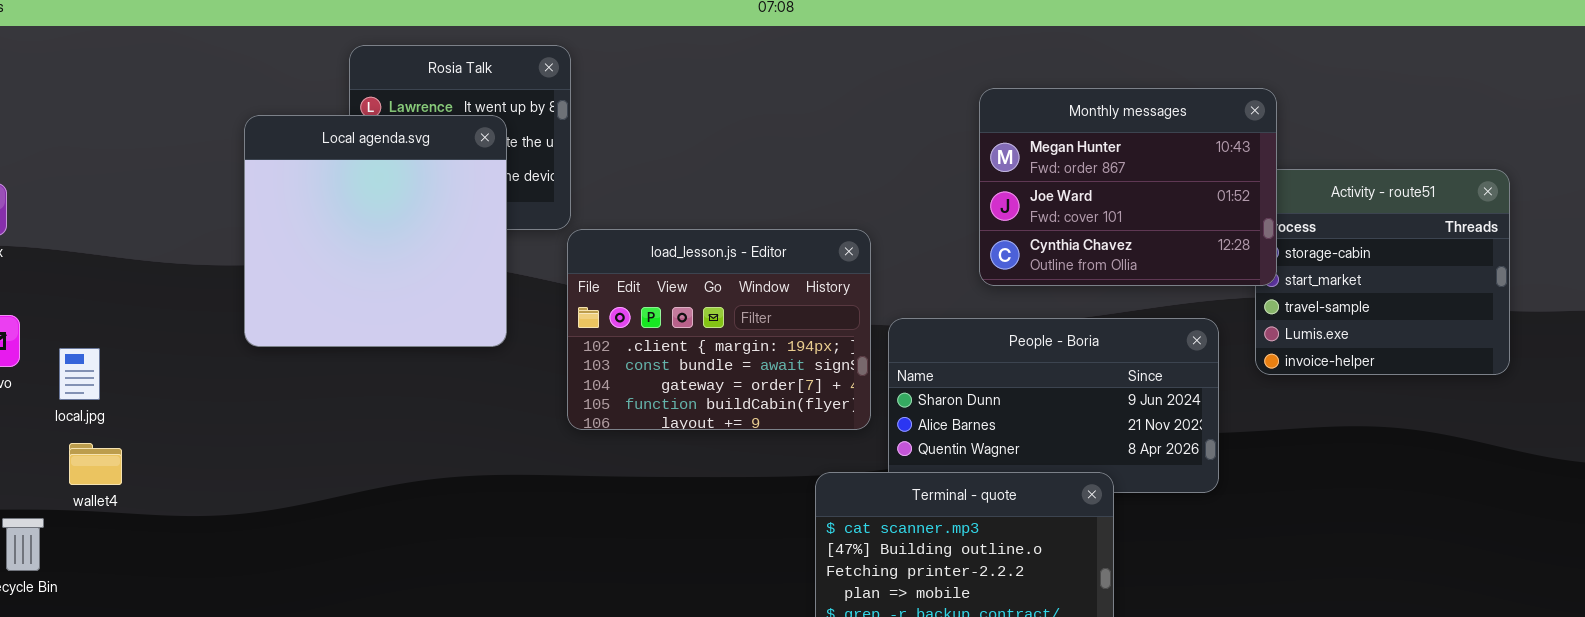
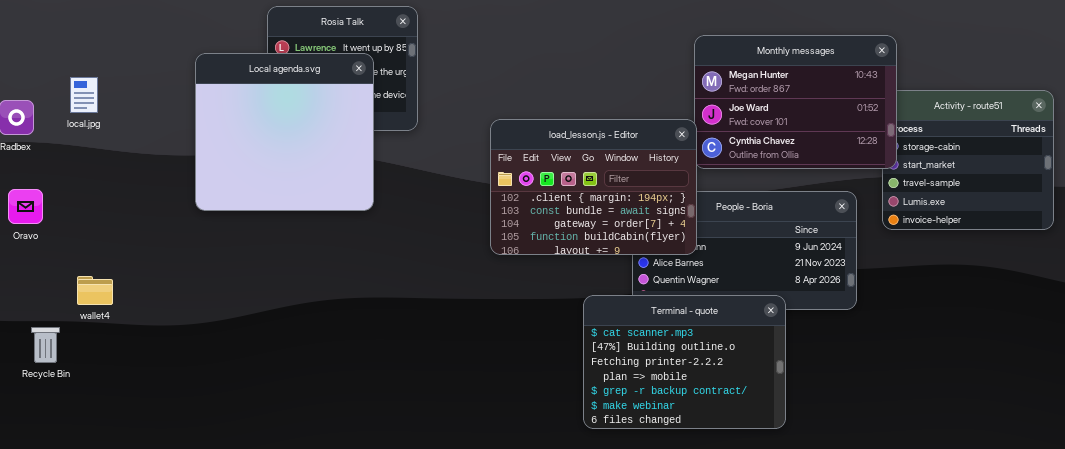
load_lesson.js - Editor: [567,229,871,430] -> [490,119,697,255], moved
local.jpg: [59,348,100,400] -> [70,77,98,113], moved

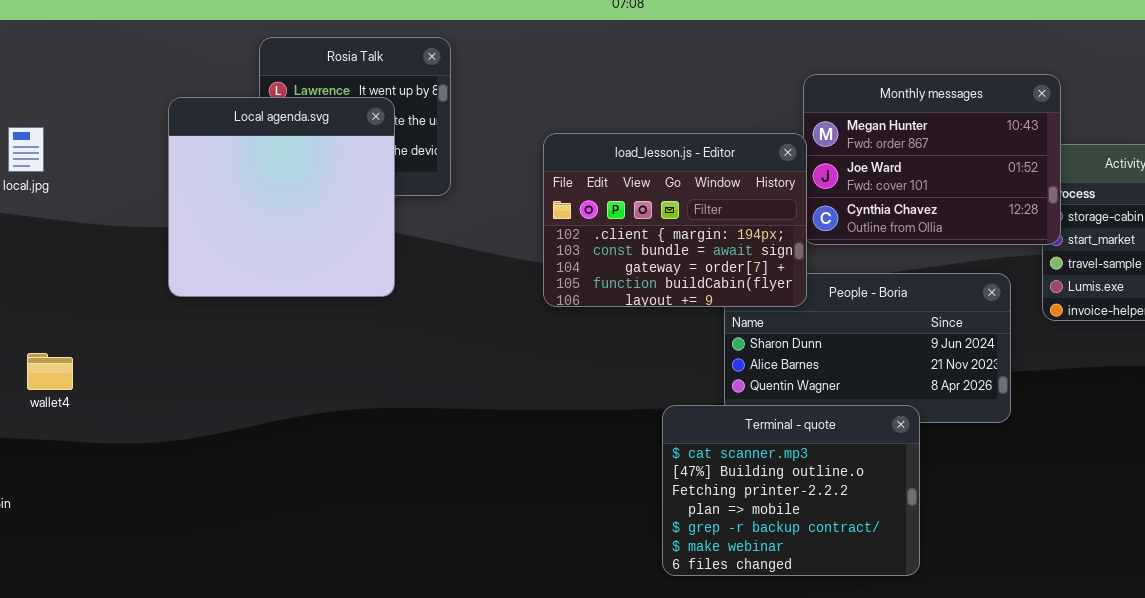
load_lesson.js - Editor: [490,119,697,255] -> [543,133,807,307], moved
wallet4: [77,276,113,305] -> [27,353,73,390], moved

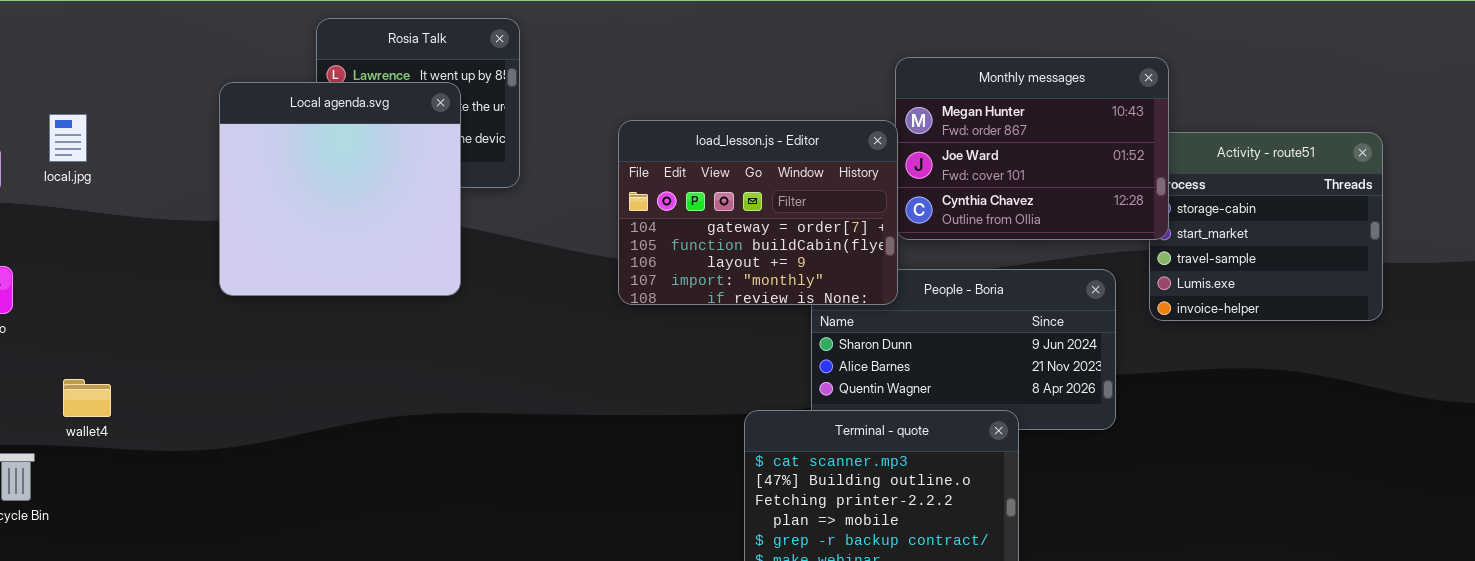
load_lesson.js - Editor: [543,133,807,307] -> [618,120,898,305], scrolled down 2 rows
wallet4: [27,353,73,390] -> [63,379,111,417], moved

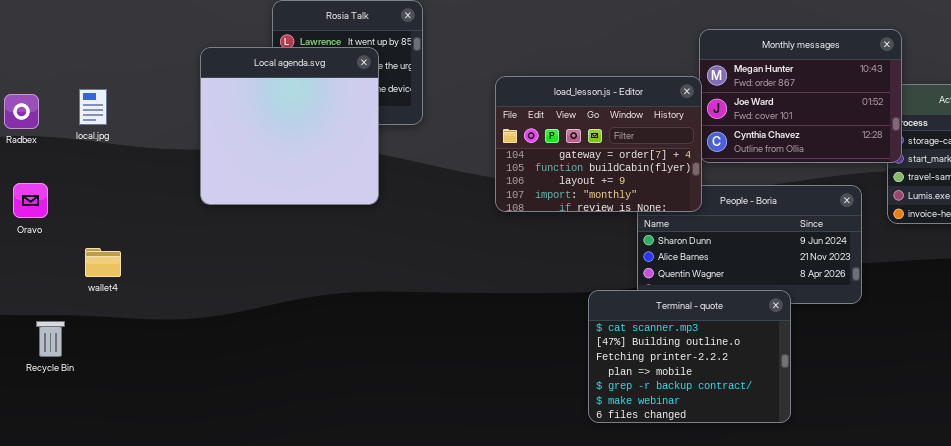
local.jpg: [49,114,87,162] -> [79,89,107,125], moved
wallet4: [63,379,111,417] -> [85,248,121,277], moved

